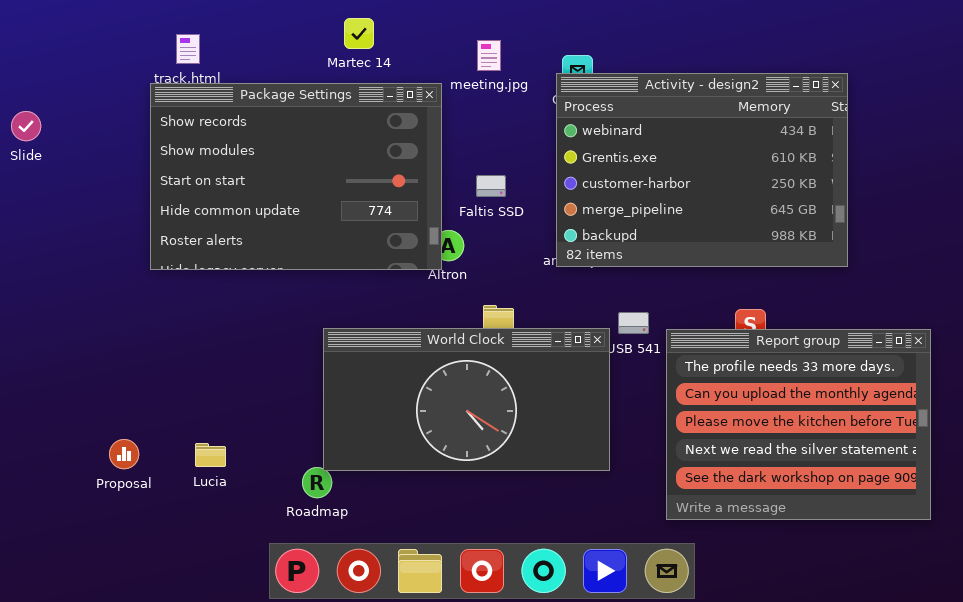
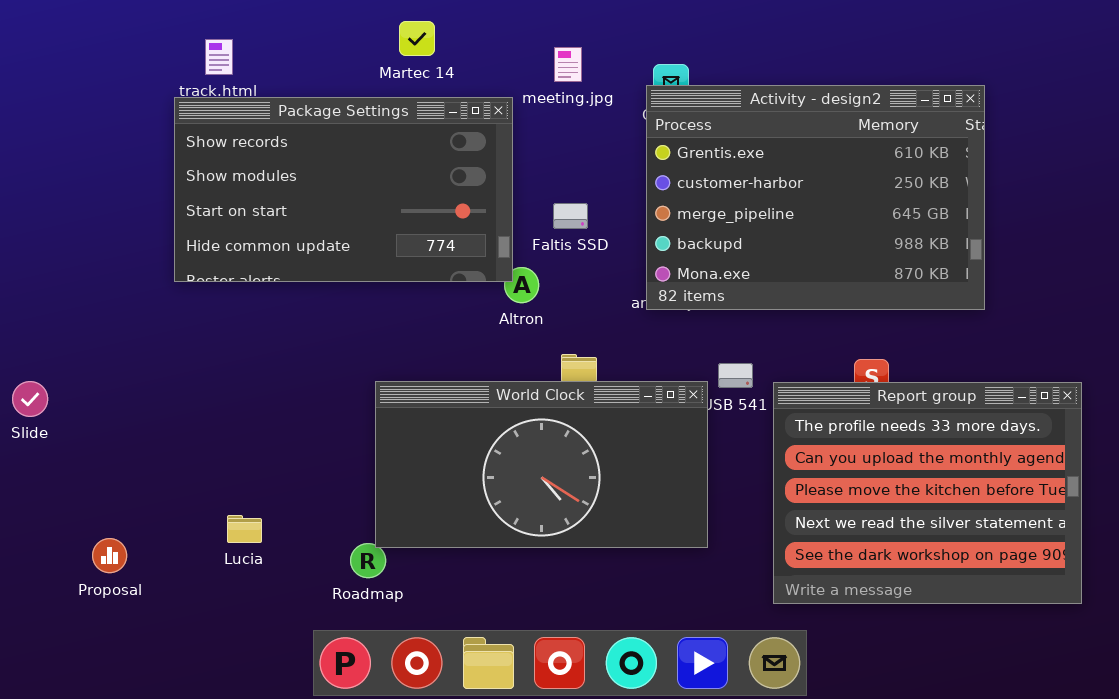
Activity - design2: [556,73,848,267] -> [646,85,985,310], scrolled down 1 row
Package Settings: [150,83,442,270] -> [174,97,513,282], resized
Slide: [11,111,41,141] -> [12,381,48,417], moved
Proposal: [109,439,139,469] -> [92,538,127,573], moved

